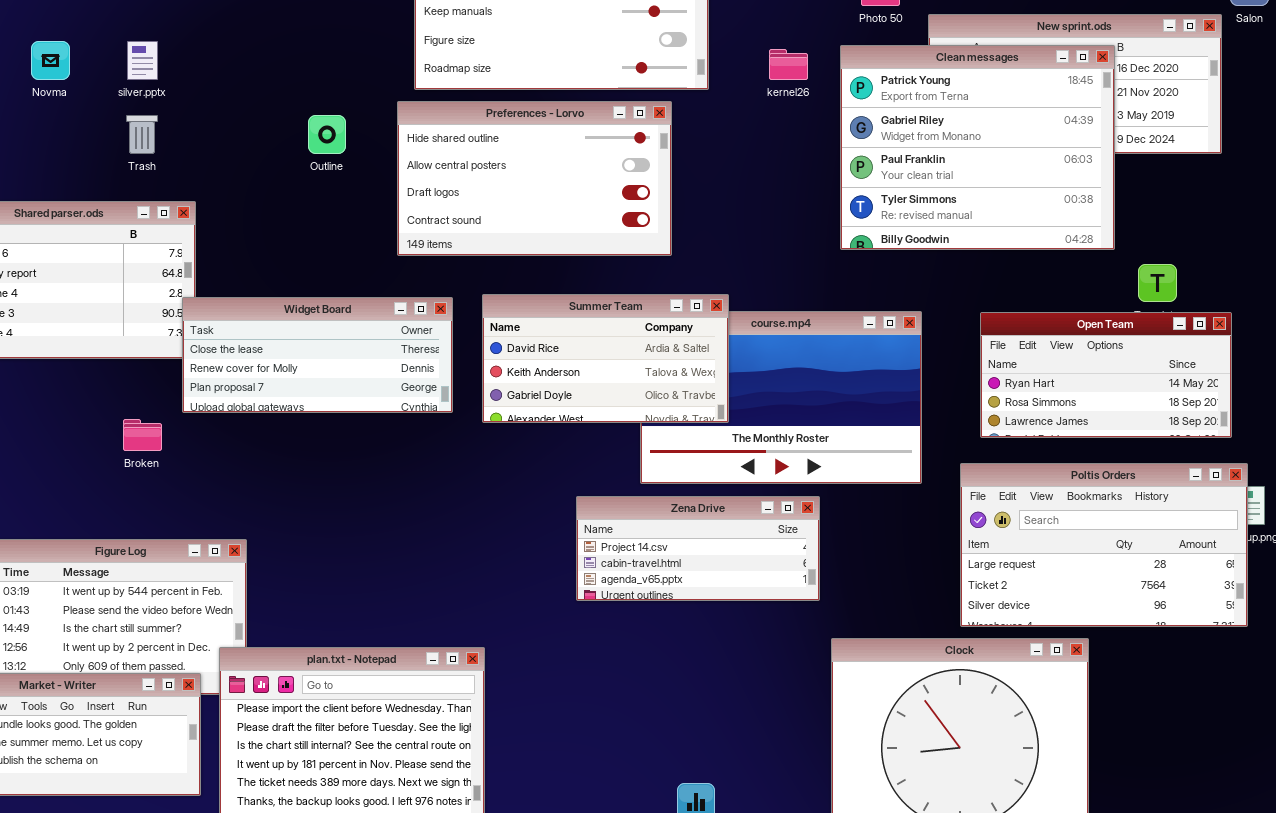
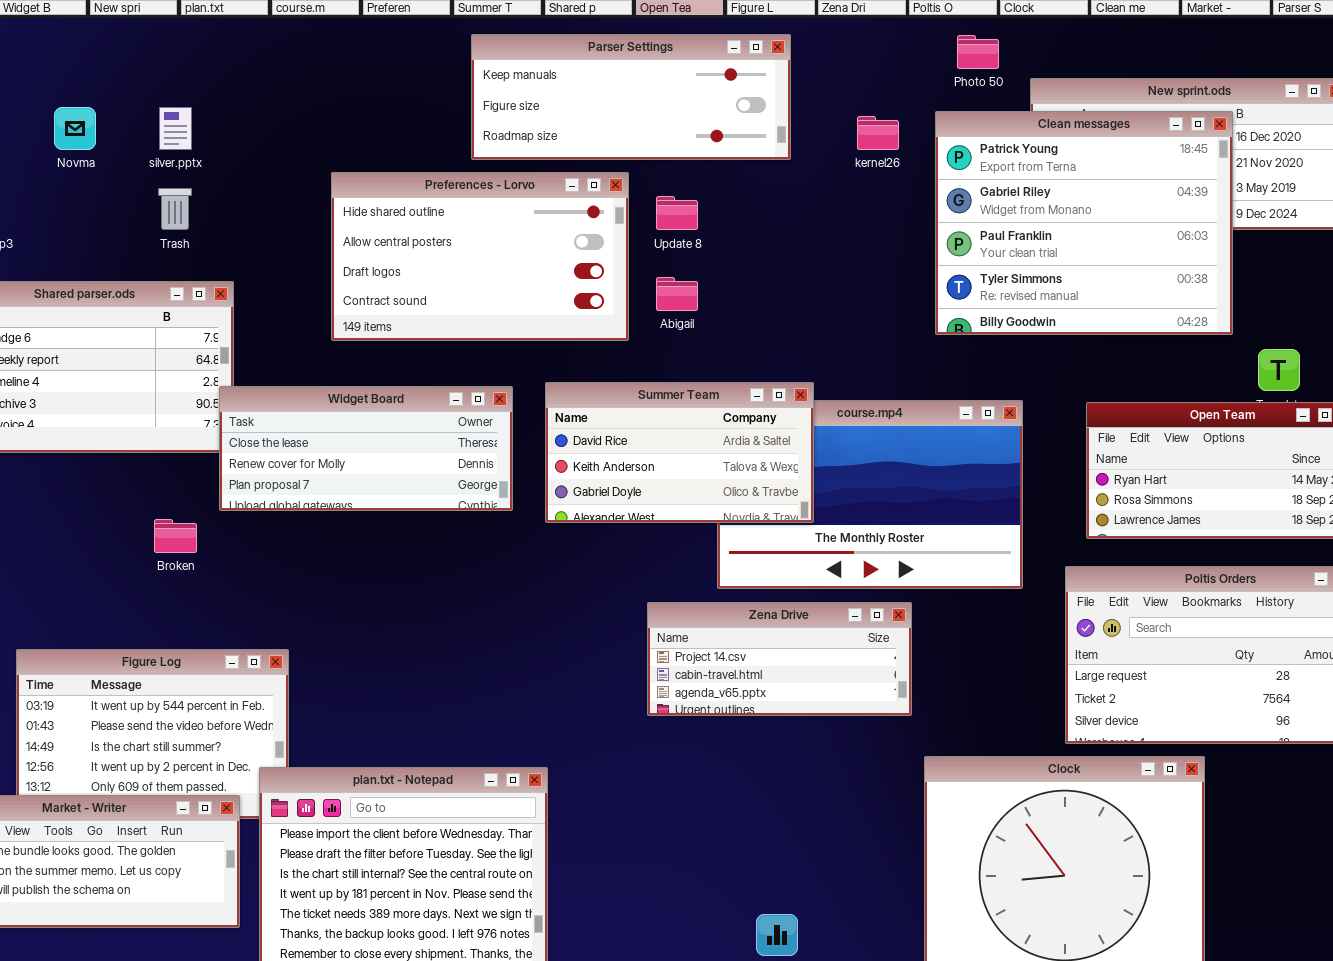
Preferences - Lorvo: [397,101,672,256] -> [331,172,629,341], moved

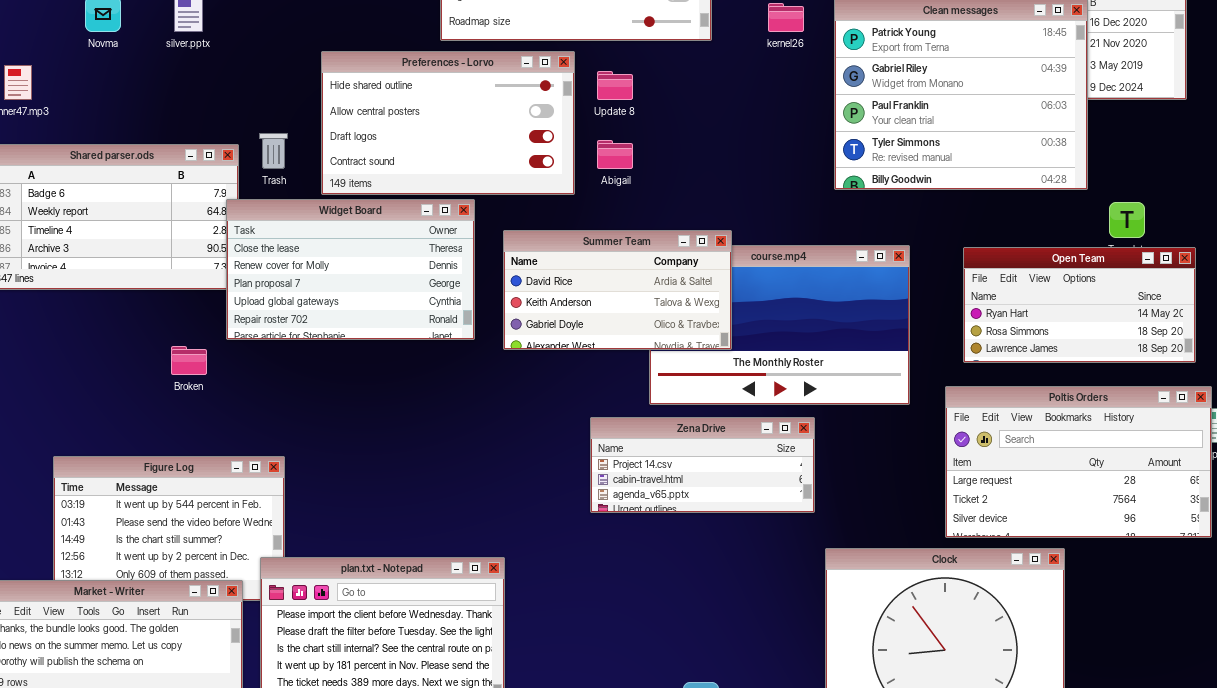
Trash: [158,188,192,230] -> [259,133,288,169], moved
Widget Board: [219,386,513,511] -> [226,199,475,340], resized

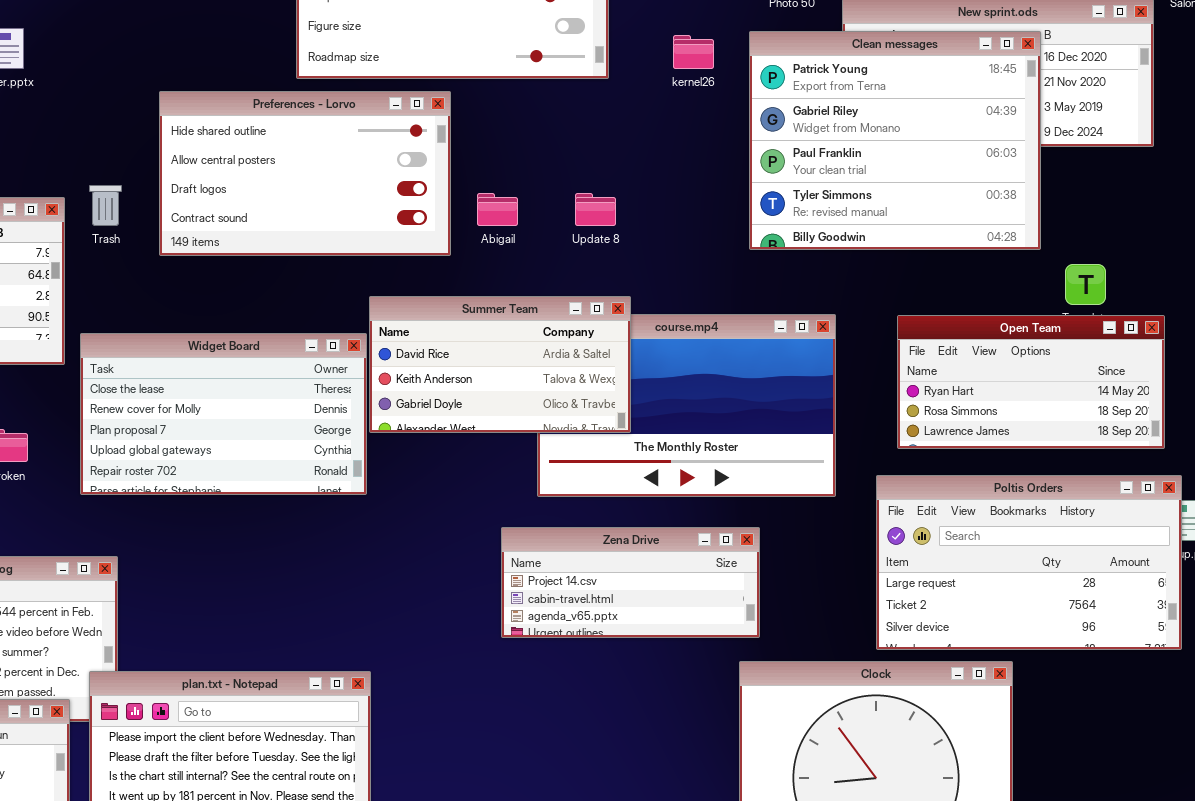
Update 8: [597,71,633,100] -> [575,193,616,226], moved
Widget Board: [226,199,475,340] -> [80,333,367,495], moved
Zena Drive: [590,417,815,513] -> [501,527,760,638], moved

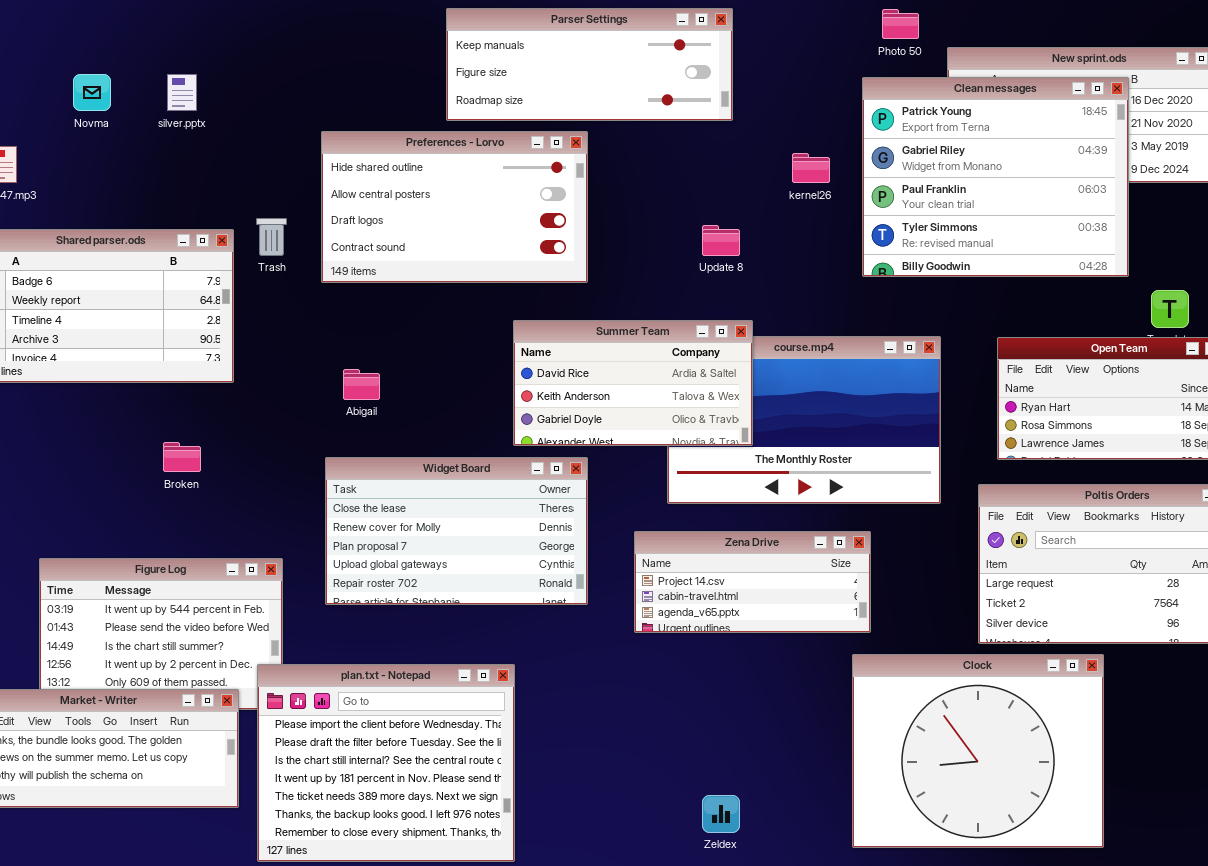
kernel26: [673,35,714,69] -> [792,153,830,183], moved
Abigail: [477,193,518,226] -> [343,369,380,400], moved
Widget Board: [80,333,367,495] -> [325,457,588,605], moved

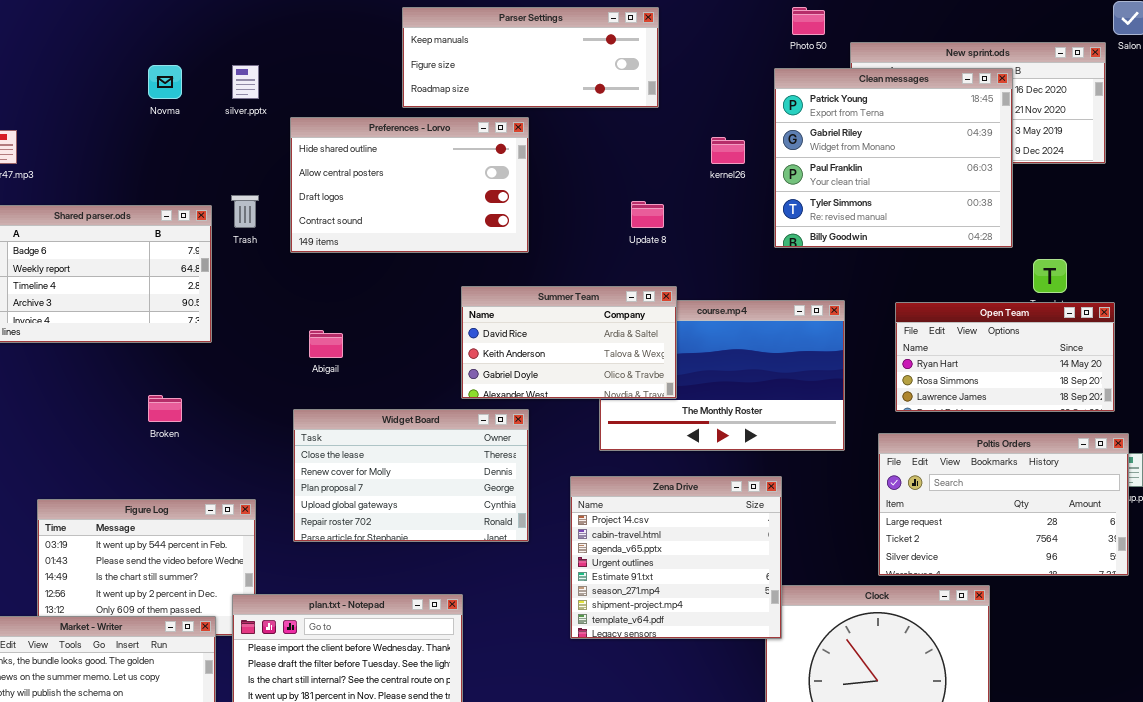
Novma: [73,74,111,111] -> [148,65,182,99], moved
silver.pptx: [167,74,197,111] -> [232,65,259,99], moved
Zena Drive: [634,531,871,633] -> [570,476,782,639], resized

